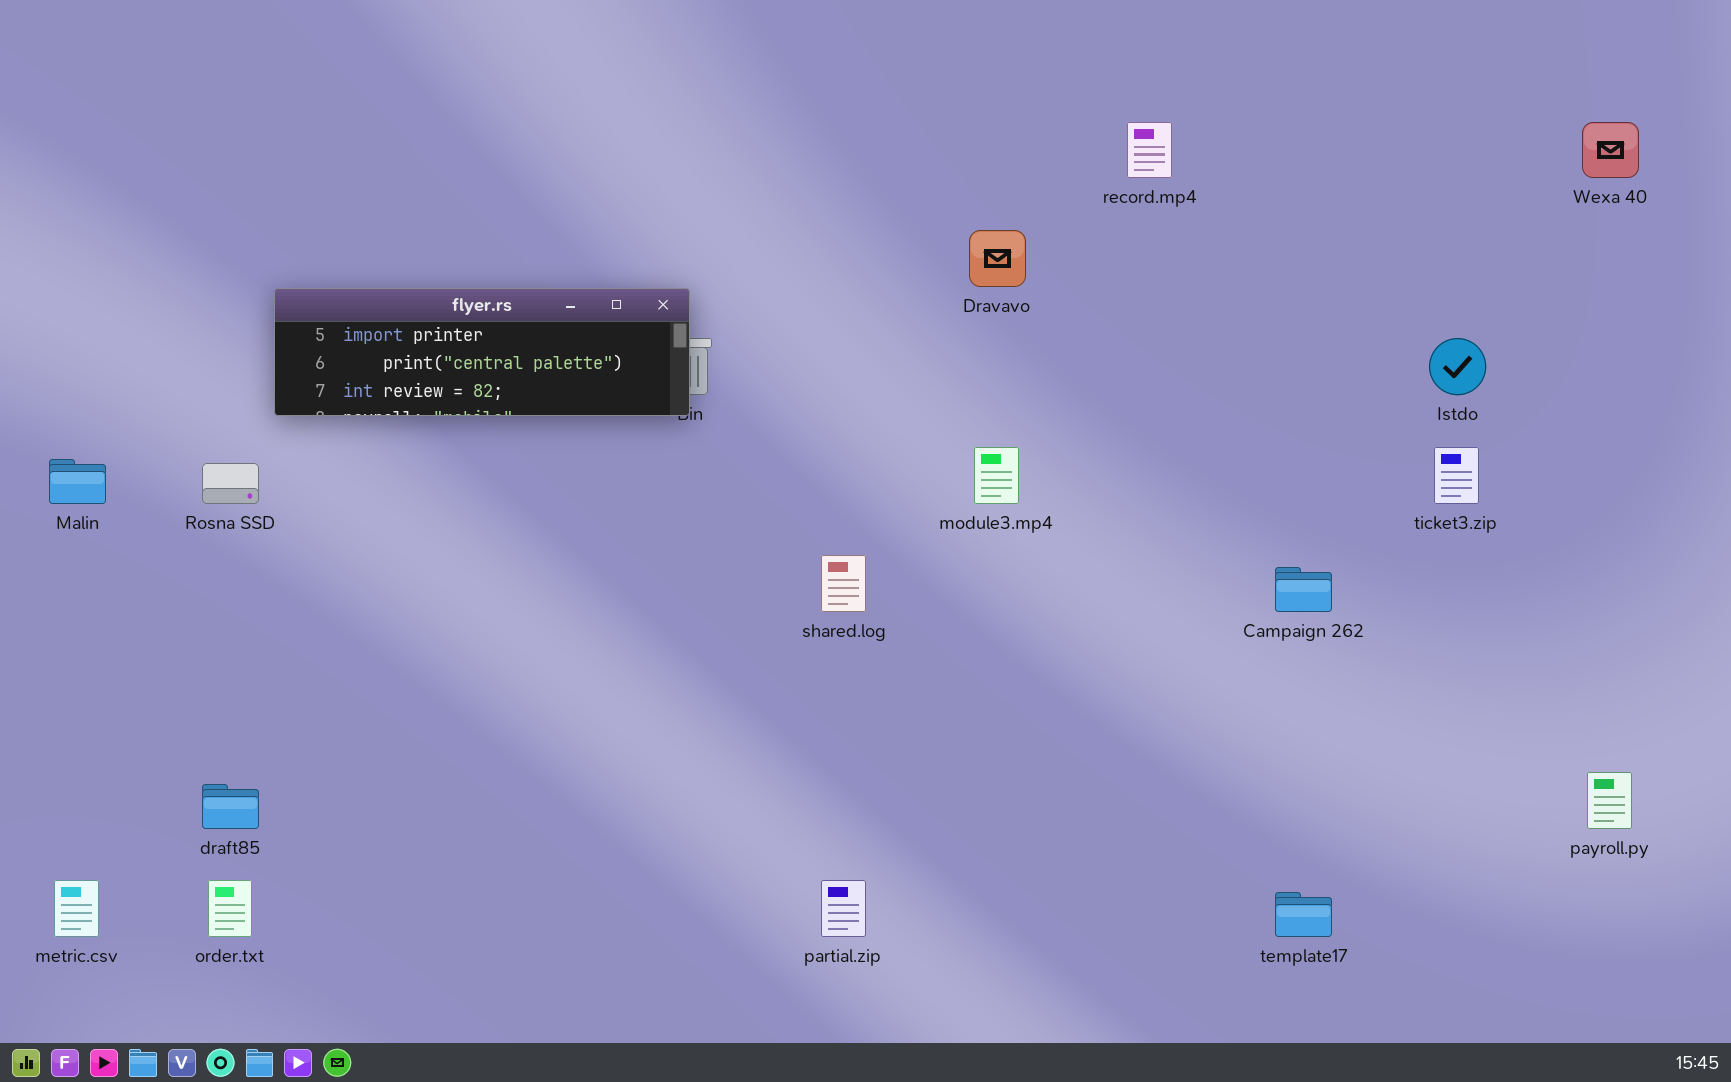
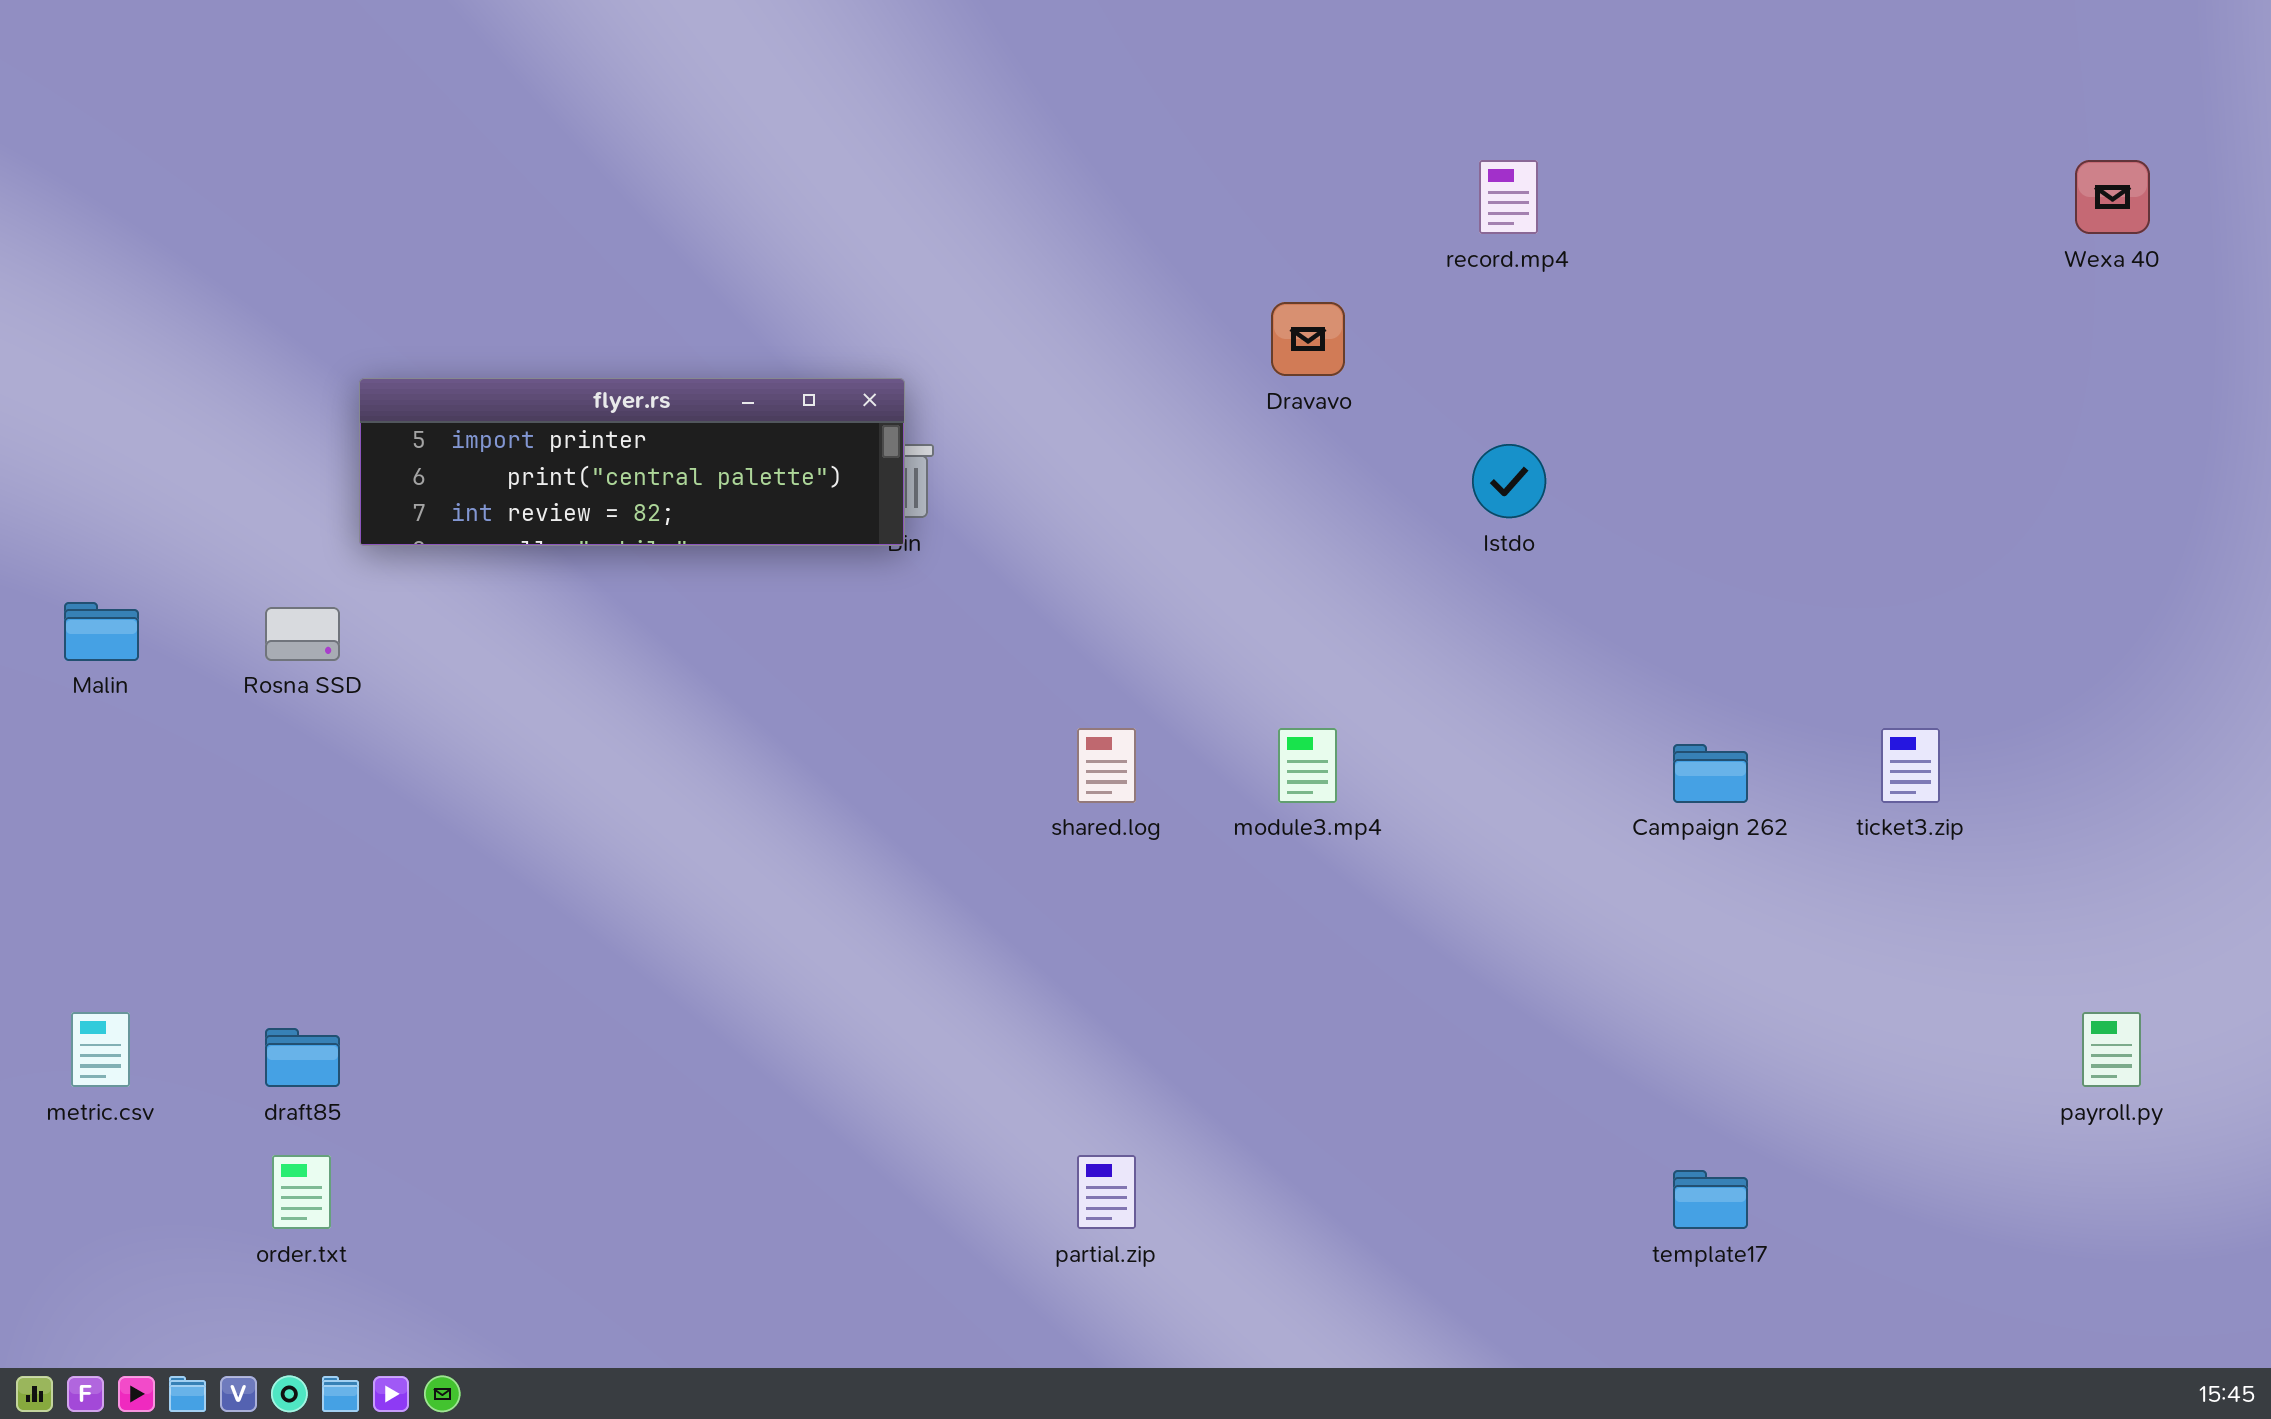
Istdo: [1429,338,1486,395] -> [1472,444,1546,518], moved
module3.mp4: [974,447,1019,504] -> [1278,728,1337,803], moved
ticket3.zip: [1434,447,1479,504] -> [1881,728,1940,803], moved
metric.csv: [54,880,99,937] -> [71,1012,130,1087], moved

